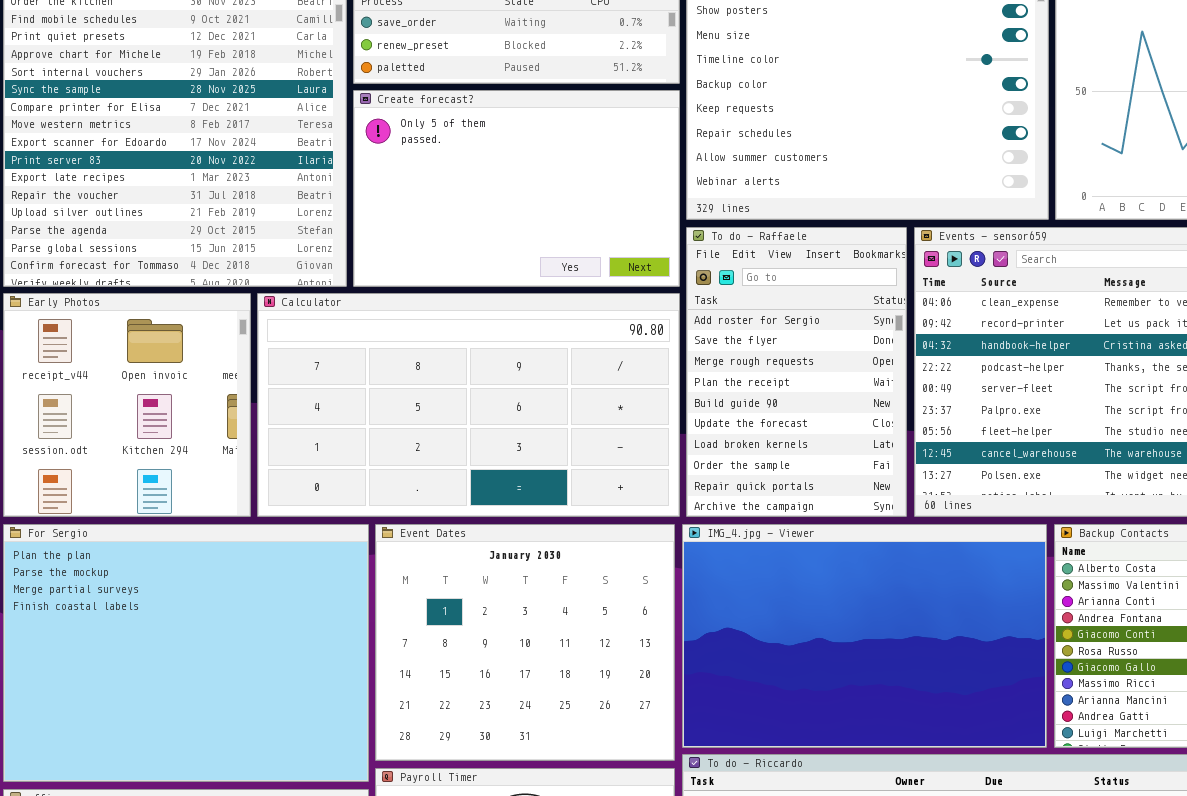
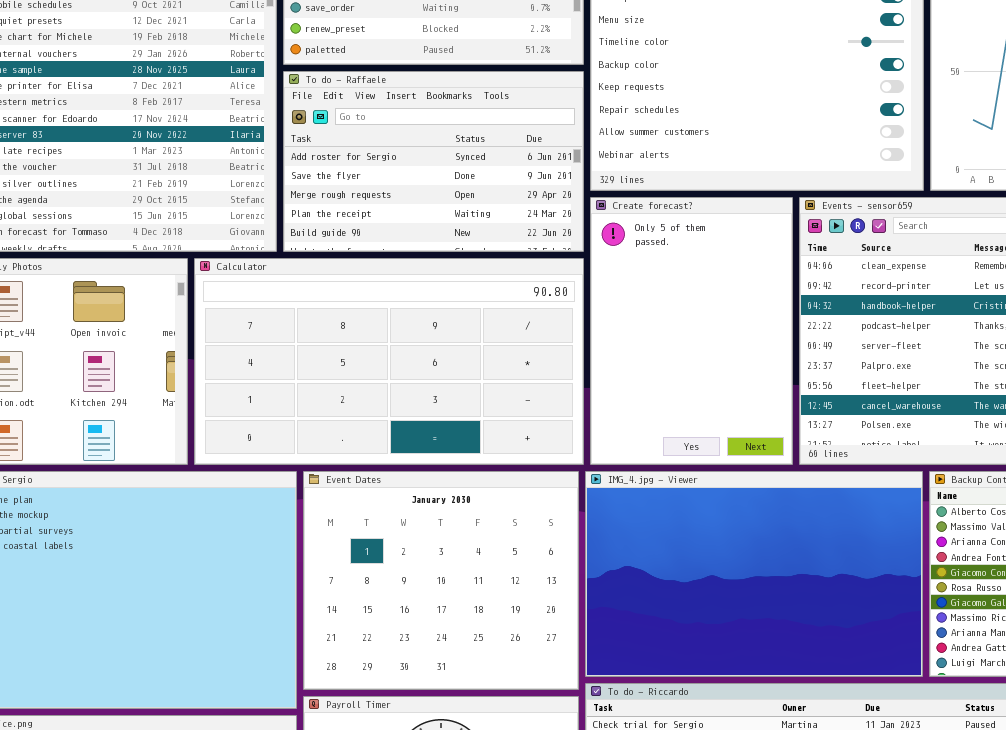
Create forecast?: [353,90,680,287] -> [590,197,793,465], moved, resized
To do - Raffaele: [686,227,907,517] -> [283,71,584,252], moved, resized

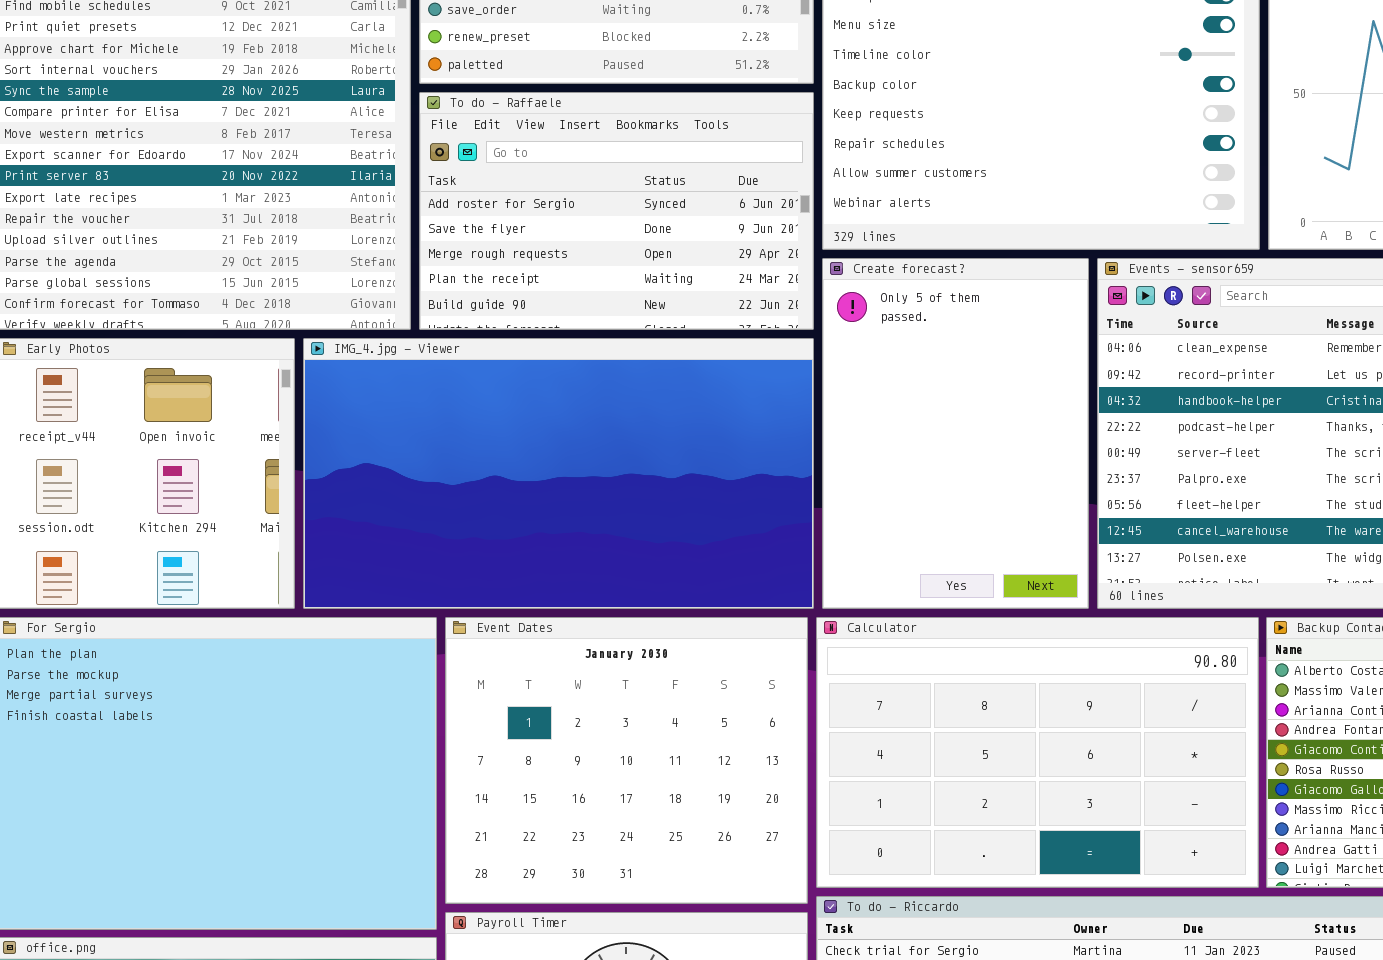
Calculator: [194,258,584,465] -> [816,617,1259,888], moved, resized
IMG_4.jpg - Viewer: [585,471,923,677] -> [303,338,814,609], moved, resized

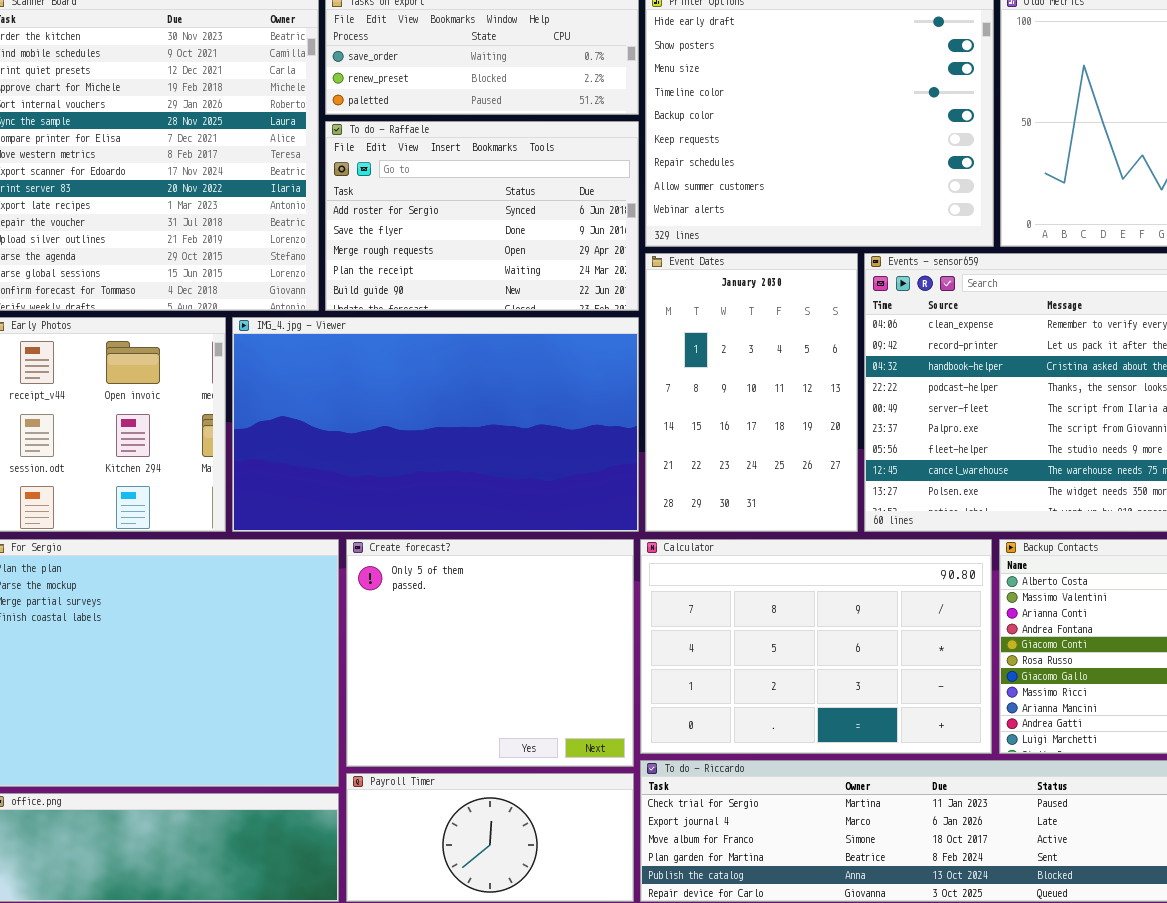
Create forecast?: [822,258,1089,609] -> [346,539,634,767], moved, resized
Event Dates: [445,617,808,904] -> [645,253,858,532], moved, resized

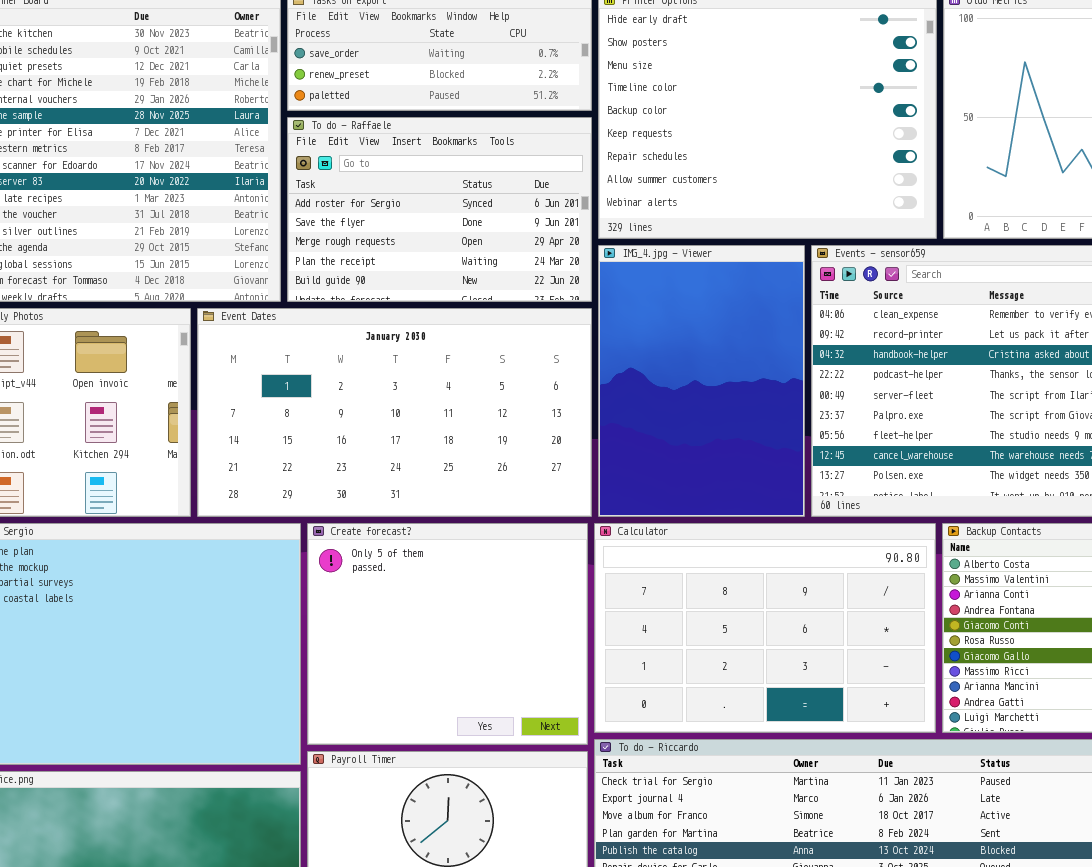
Event Dates: [645,253,858,532] -> [197,308,592,517], moved, resized
IMG_4.jpg - Viewer: [232,317,639,532] -> [598,245,805,517], moved, resized

